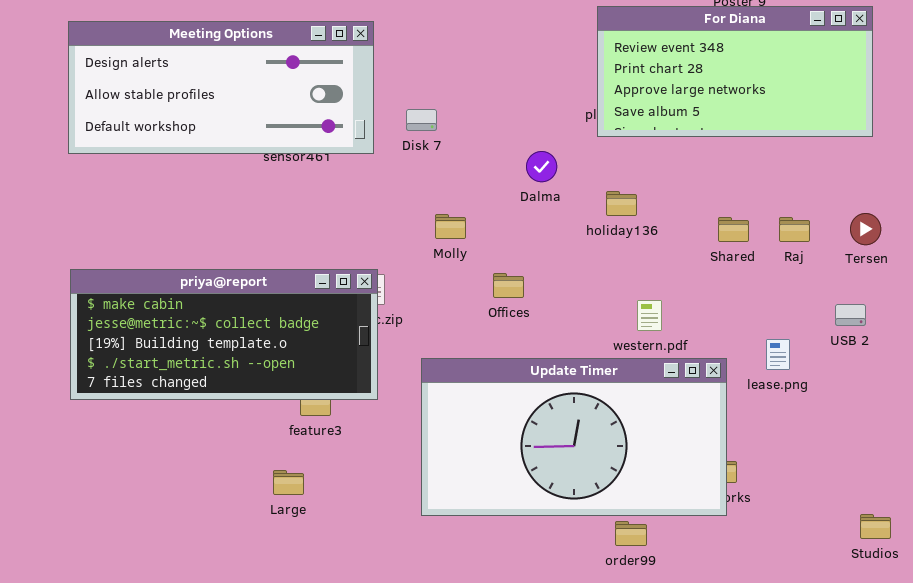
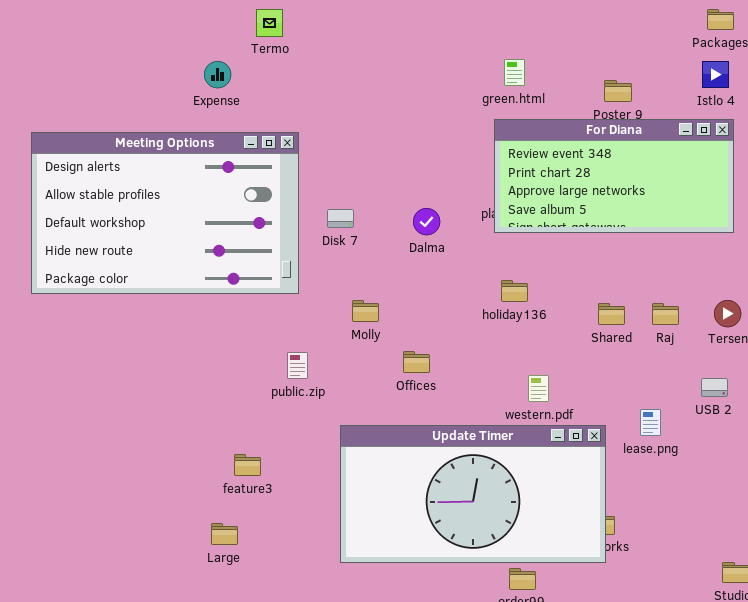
Meeting Options: [68,21,374,154] -> [31,132,299,294], resized
Dalma: [526,151,557,182] -> [413,208,440,235], moved
priya@report: [70,269,378,400] -> none, closed

